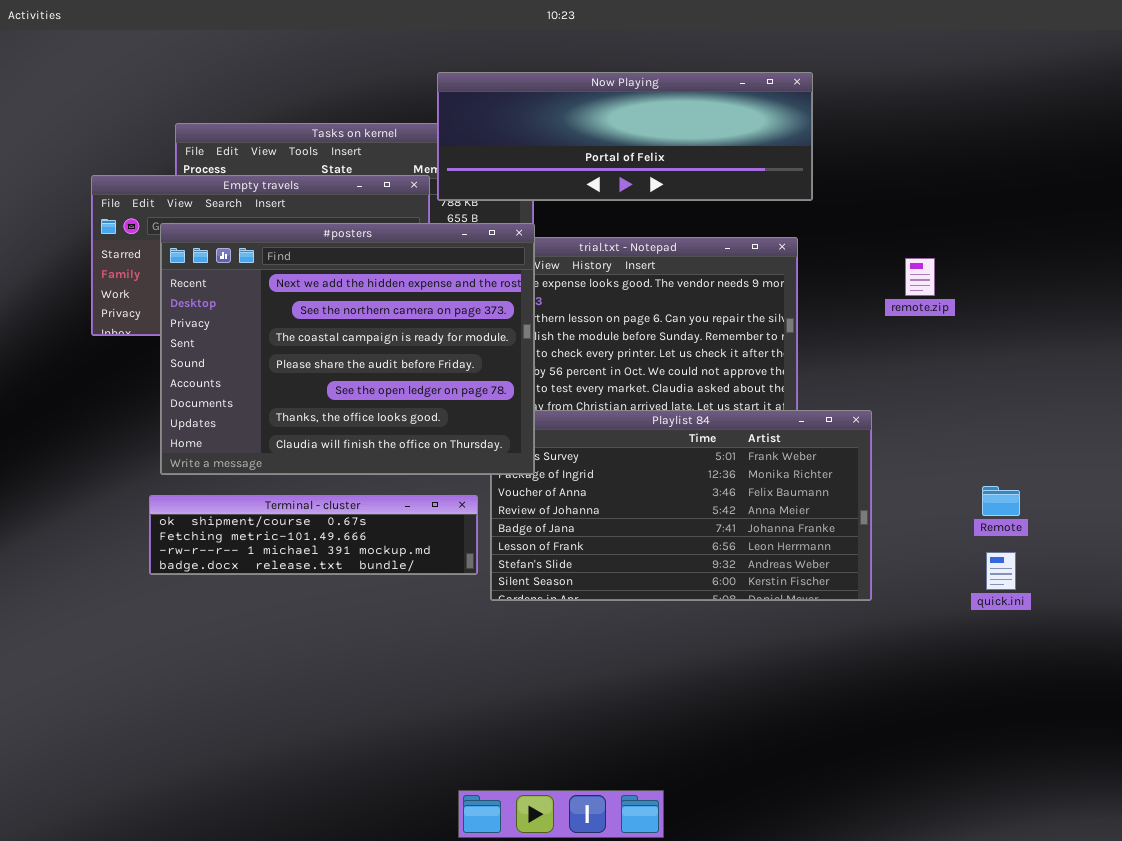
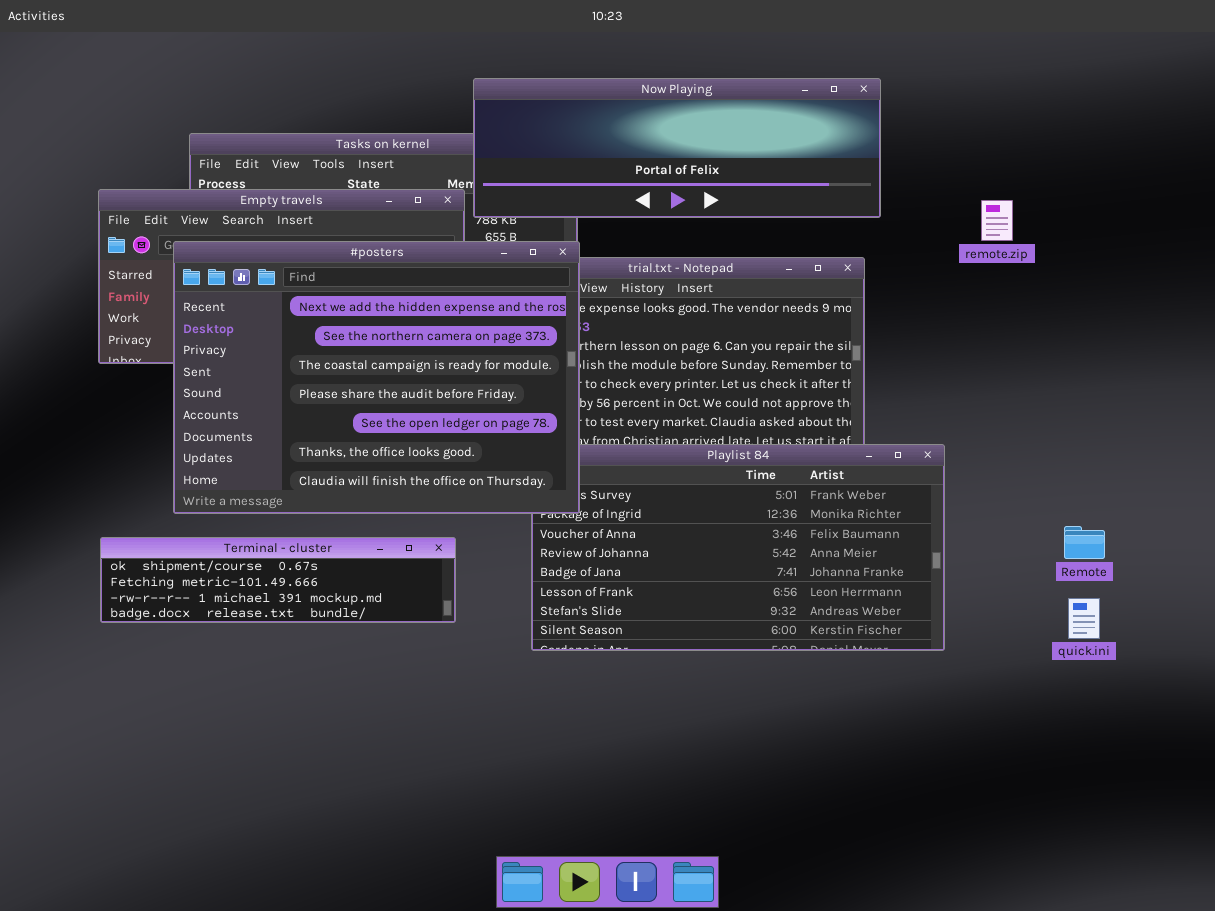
remote.zip: [905,258,935,296] -> [981,200,1013,241], moved
Terminal - cluster: [149,495,478,575] -> [100,537,456,623], moved

